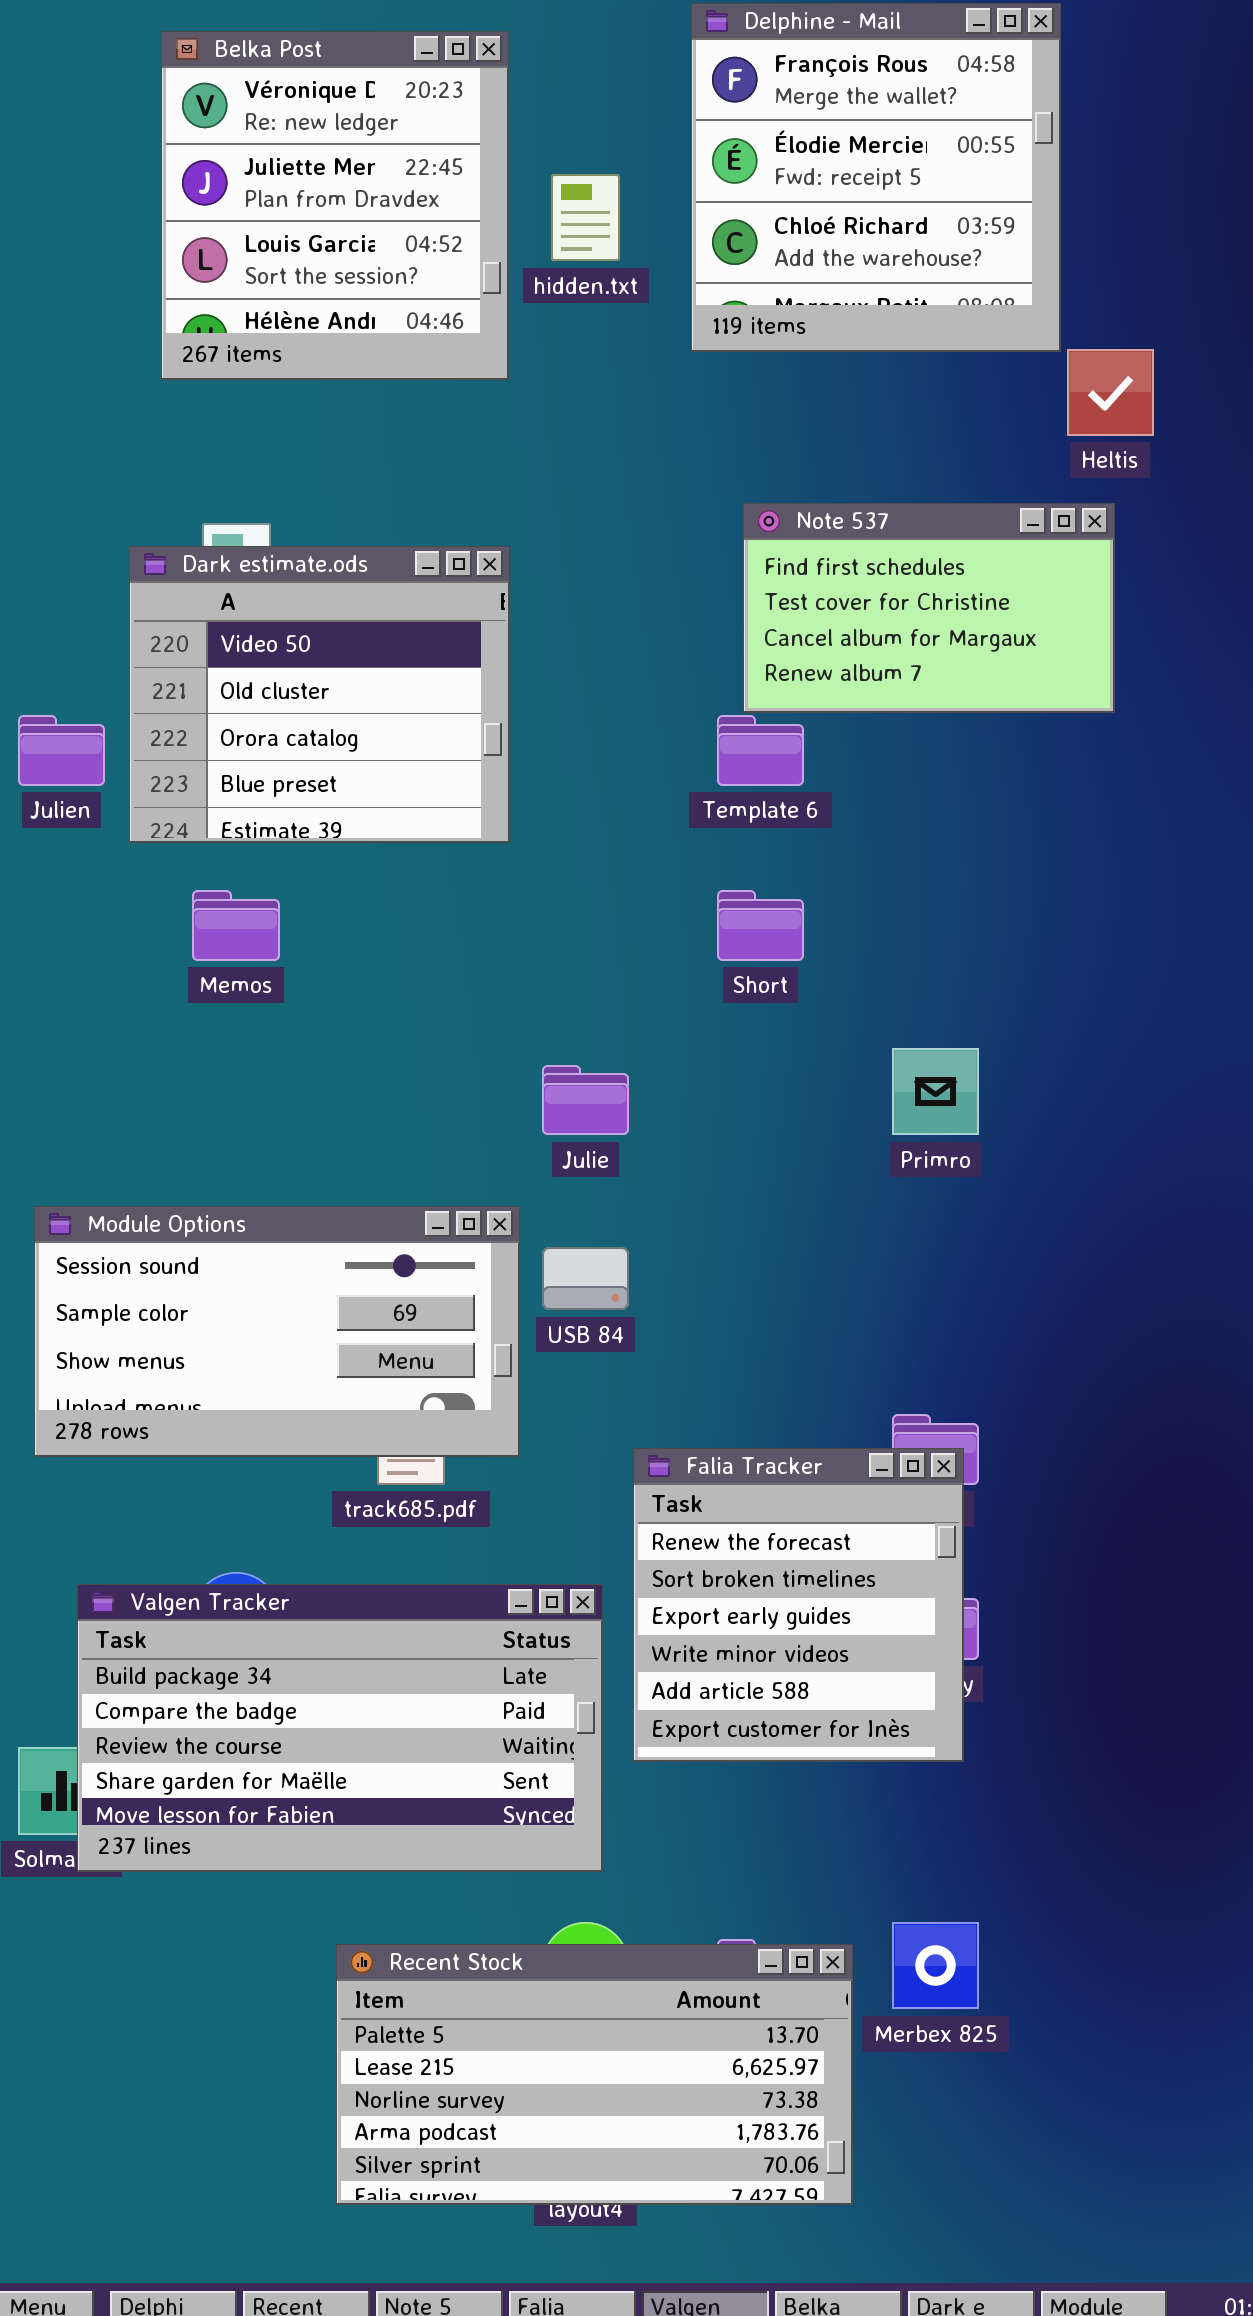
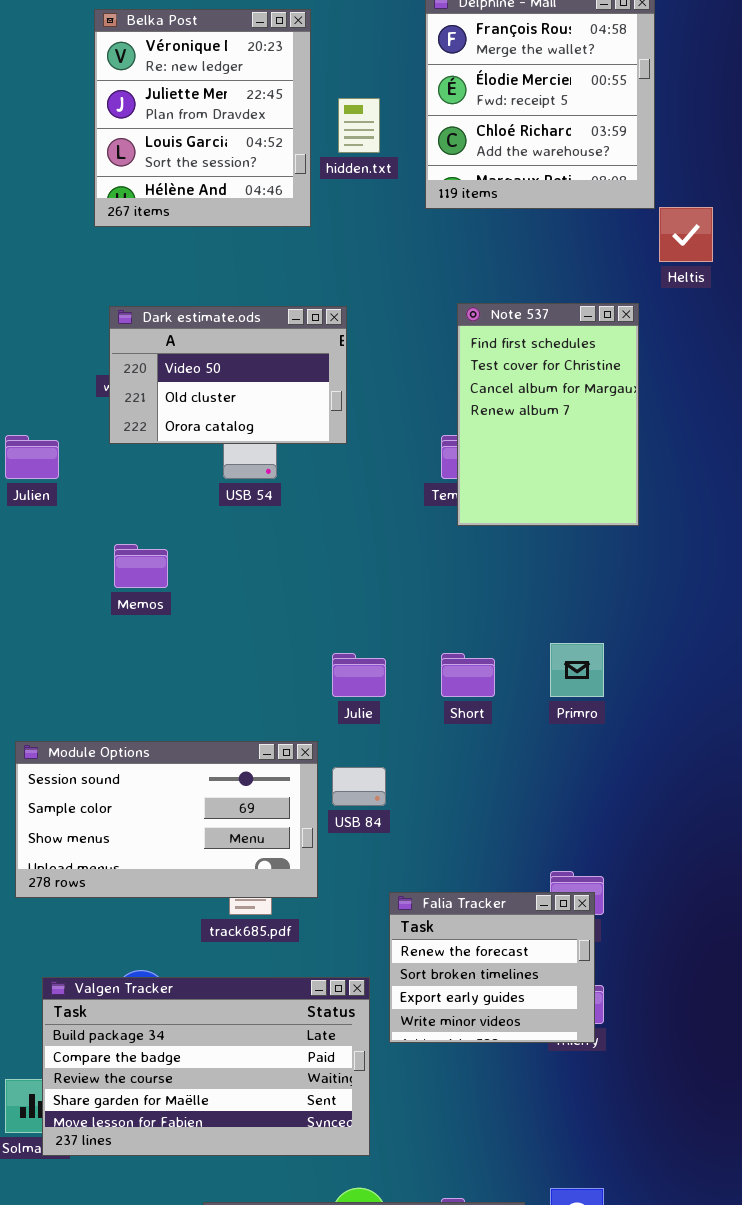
Note 537: [743,503,1115,713] -> [457,303,639,526], resized
Dark estimate.ods: [129,546,510,843] -> [109,306,347,444], moved, resized
Short: [717,890,804,961] -> [441,653,495,697], moved
Falia Tracker: [633,1448,964,1762] -> [389,892,595,1043], resized

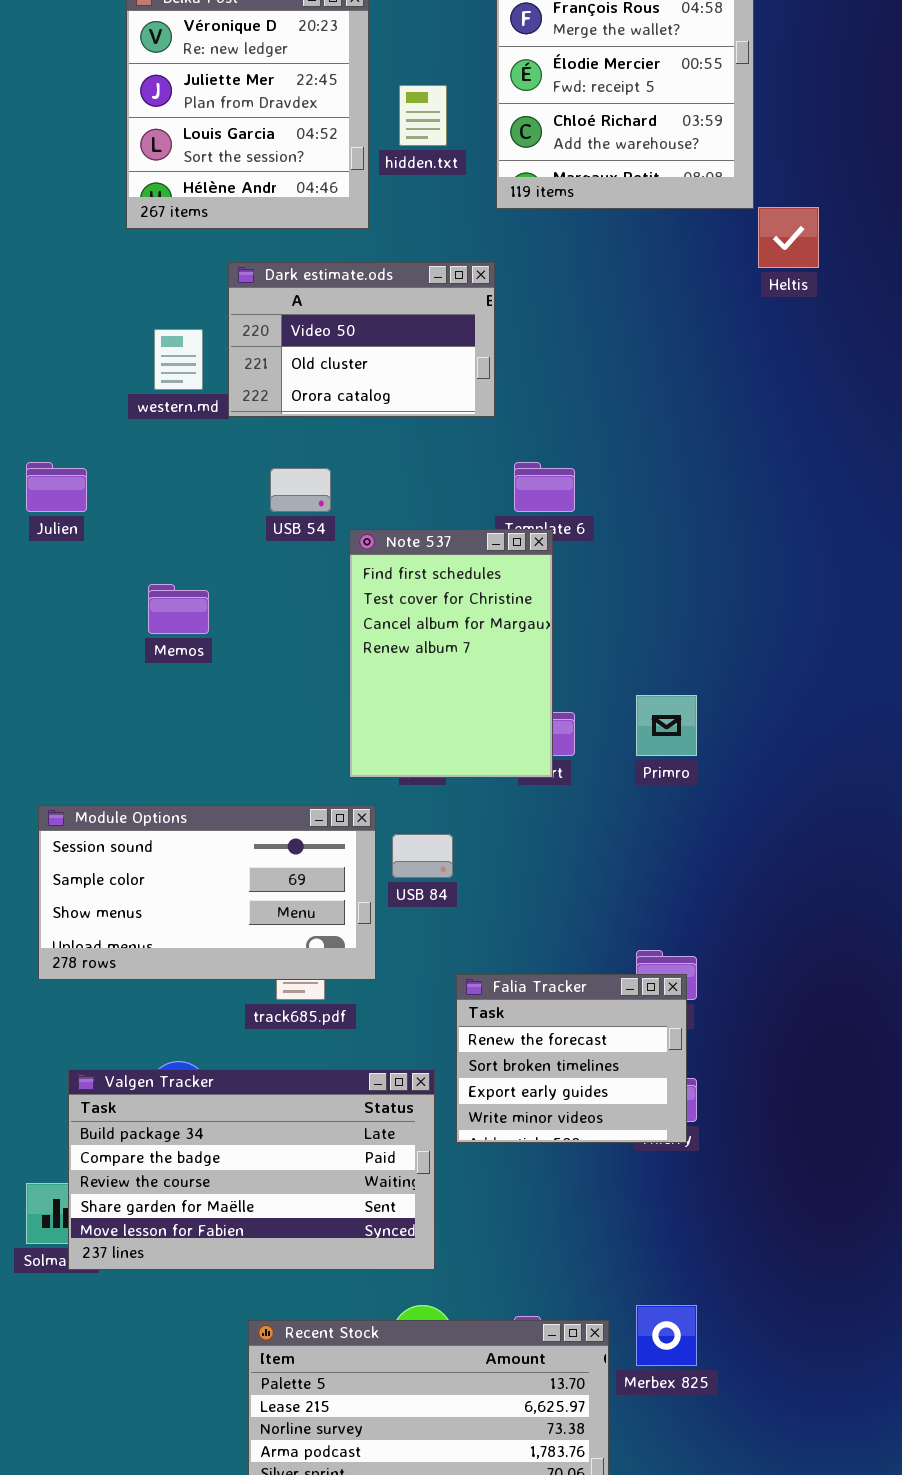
Note 537: [457,303,639,526] -> [349,529,553,778], moved
Dark estimate.ods: [109,306,347,444] -> [228,262,495,417], moved

